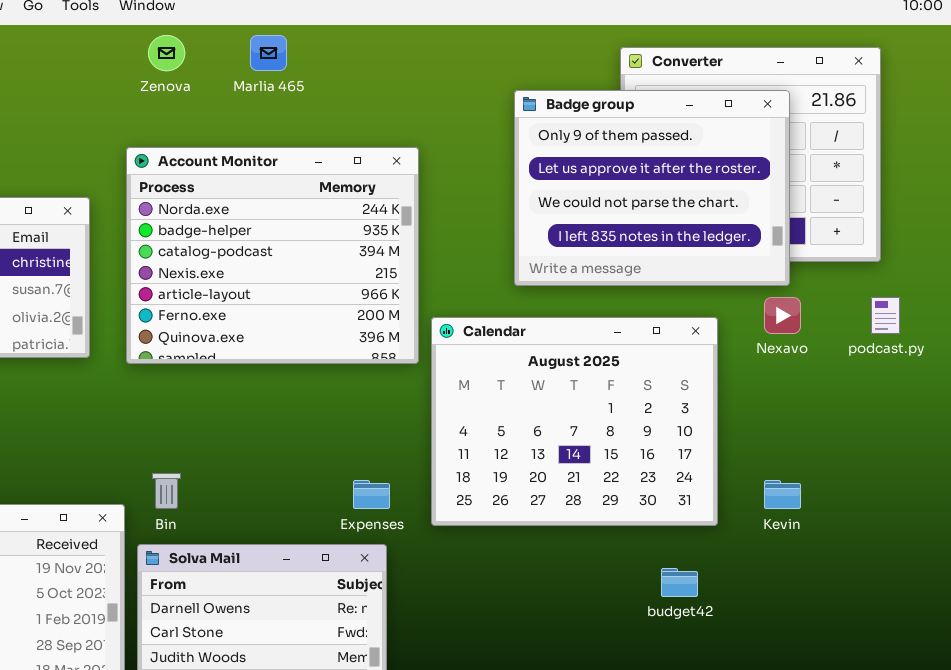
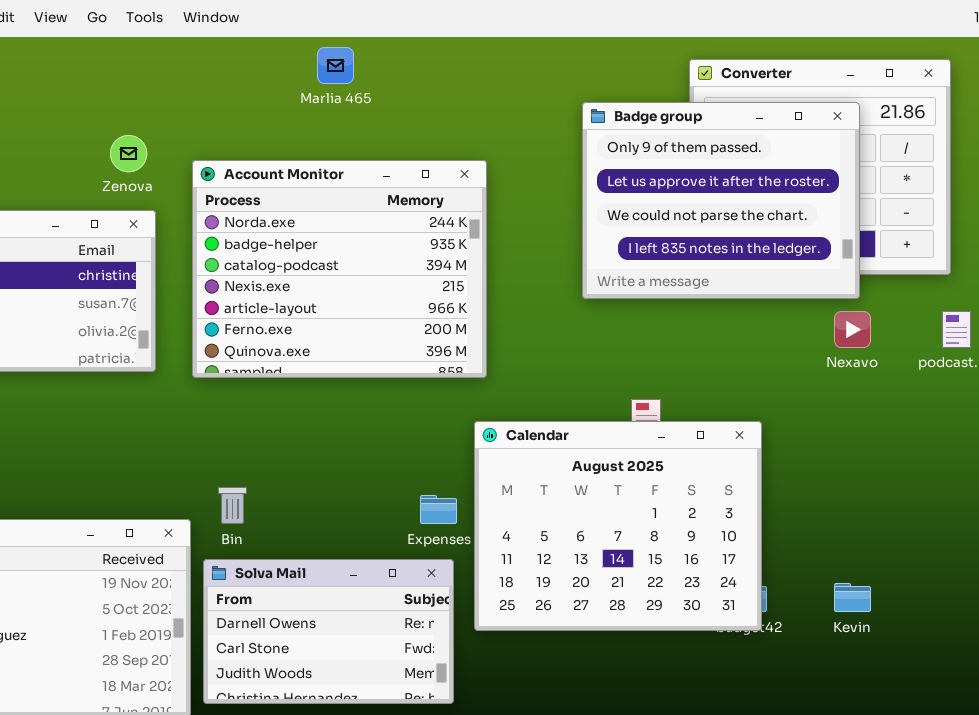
Zenova: [148,35,185,71] -> [110,135,147,172], moved
Calendar: [431,317,718,526] -> [474,421,762,631], moved
Kevin: [764,480,801,509] -> [834,583,871,612], moved

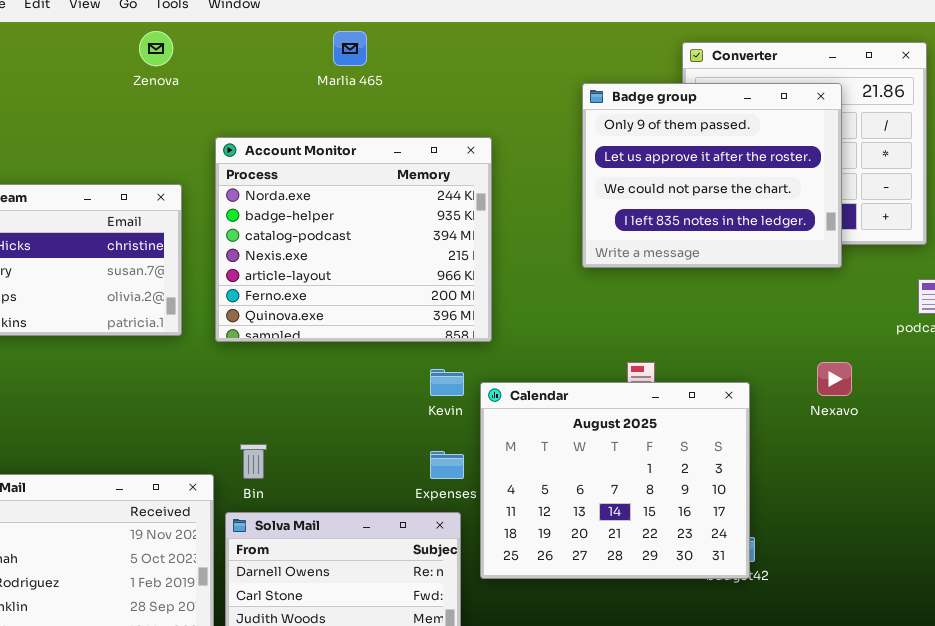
Zenova: [110,135,147,172] -> [139,31,173,66], moved
Nexavo: [834,311,871,348] -> [817,362,852,396], moved
Kevin: [834,583,871,612] -> [430,369,464,396], moved

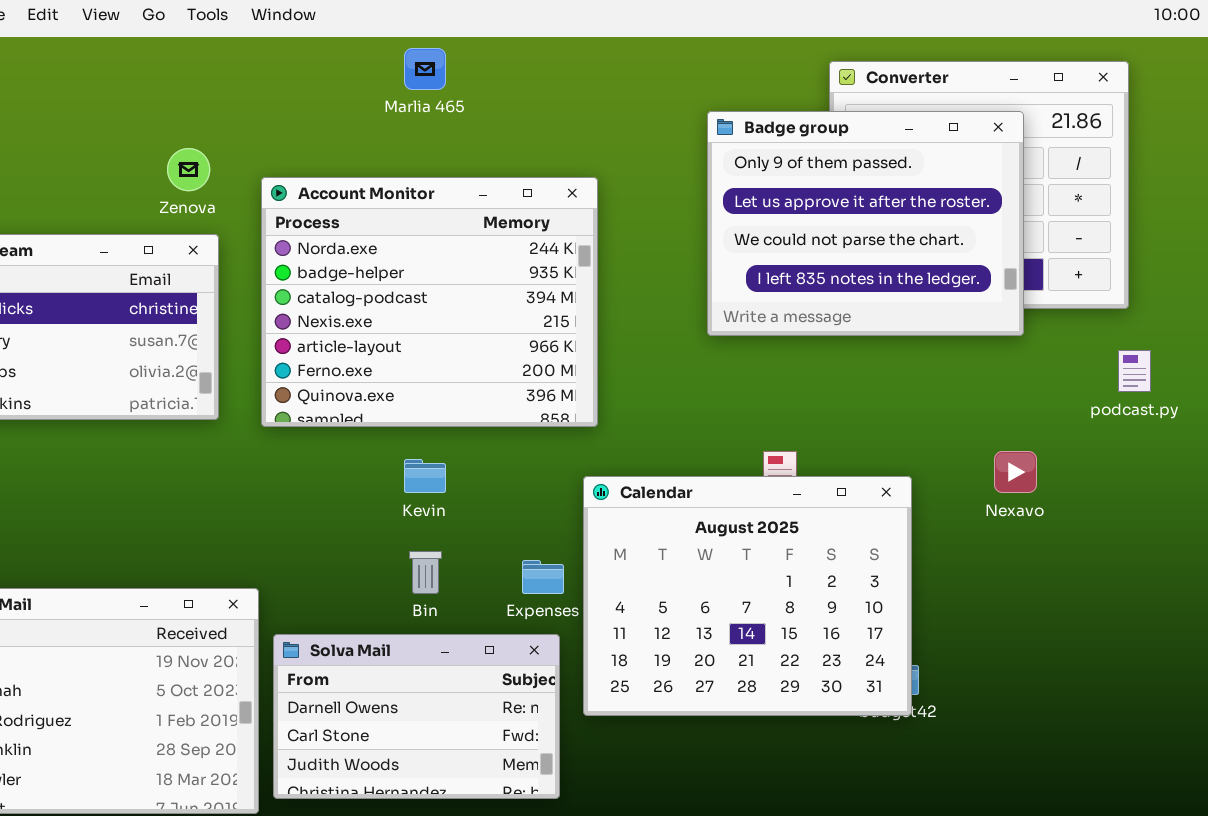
Zenova: [139,31,173,66] -> [167,148,210,191], moved
Kevin: [430,369,464,396] -> [404,459,446,493], moved
Bin: [240,444,267,479] -> [409,551,442,594], moved

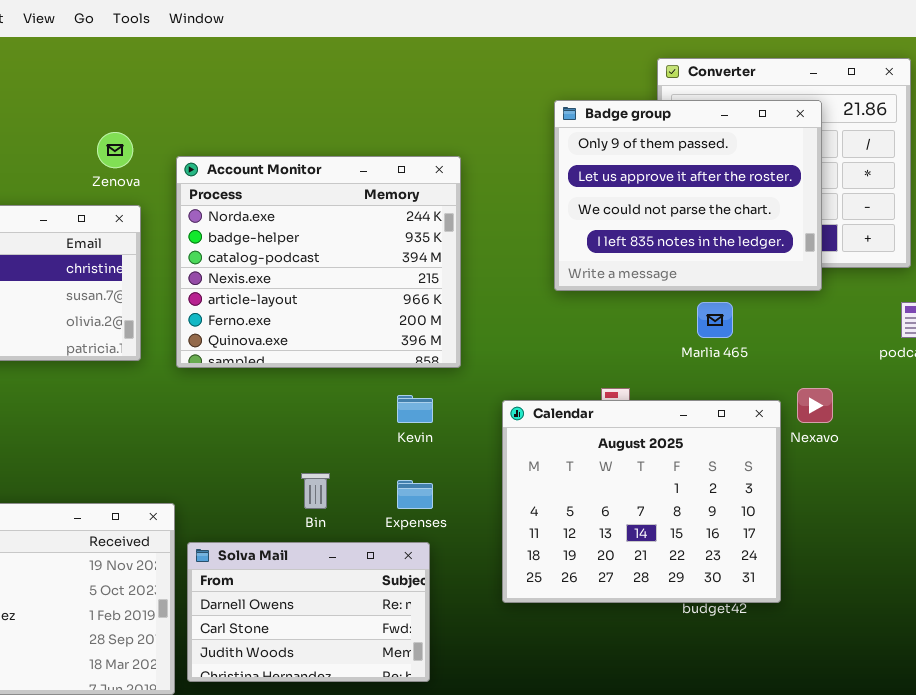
Marlia 465: [404,48,446,90] -> [697,302,733,338], moved
Kevin: [404,459,446,493] -> [397,395,433,423], moved
Calendar: [583,476,912,716] -> [502,400,781,603], moved

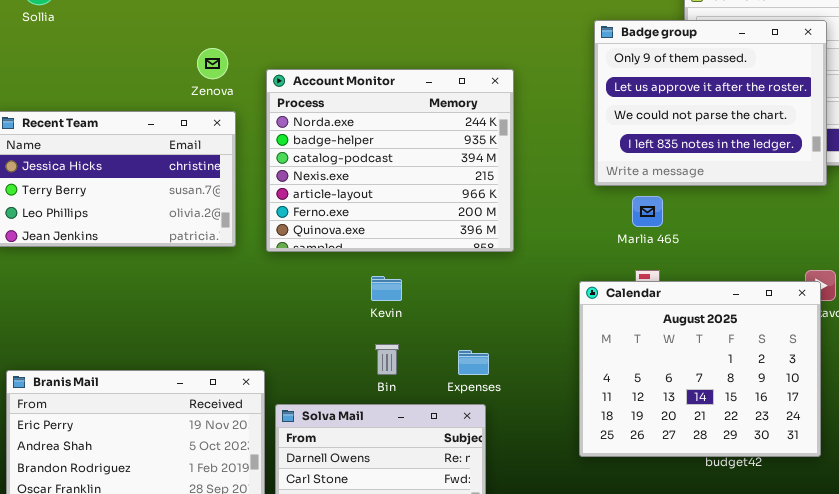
Marlia 465: [697,302,733,338] -> [632,196,663,227], moved
Kevin: [397,395,433,423] -> [371,276,402,301], moved
Calendar: [502,400,781,603] -> [579,281,821,457], moved

